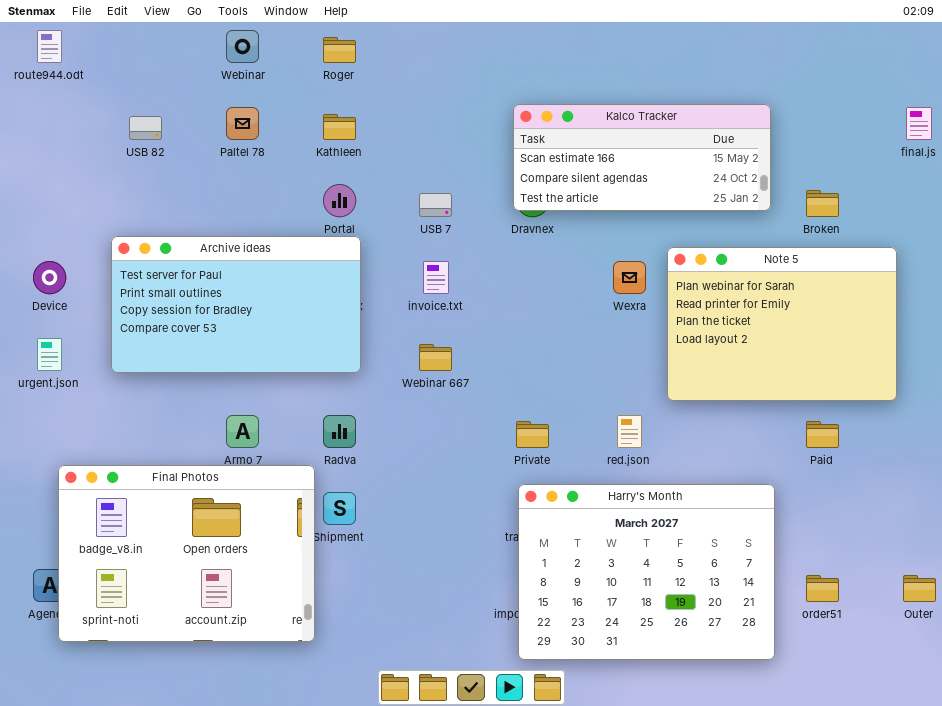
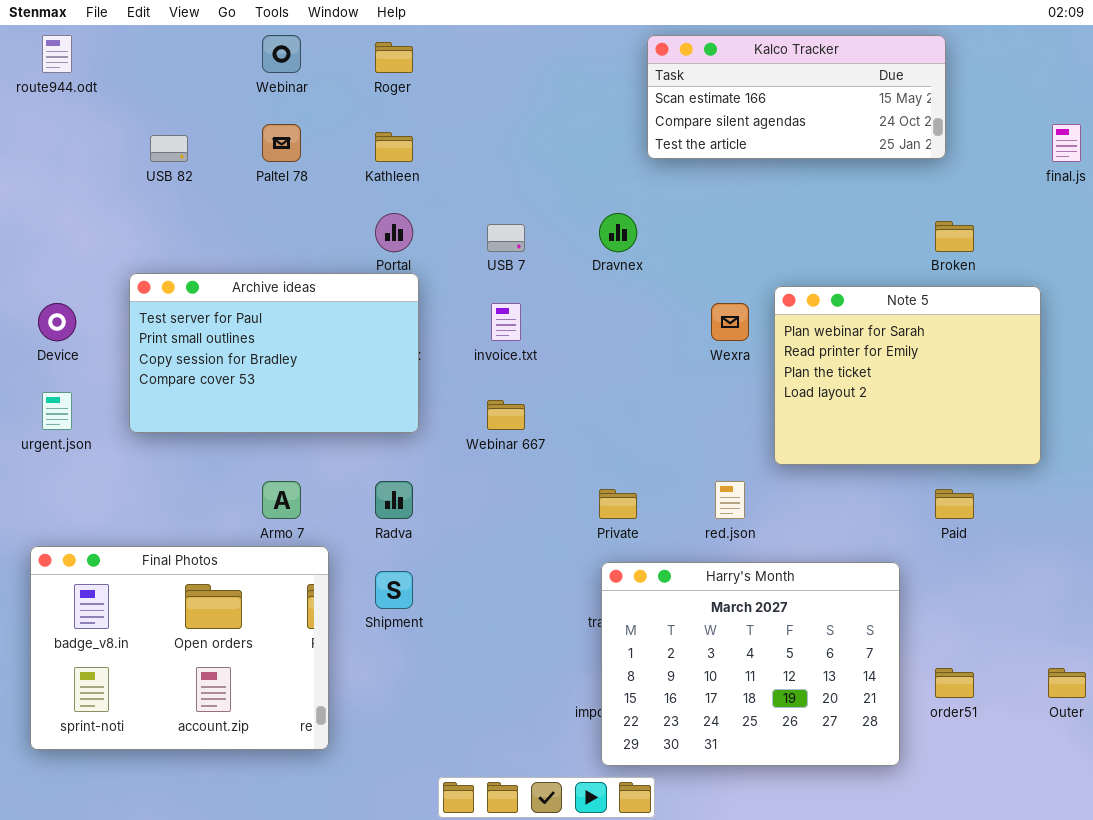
Kalco Tracker: [513,104,771,211] -> [647,35,946,159], moved
Final Photos: [58,465,315,642] -> [30,546,329,750], moved

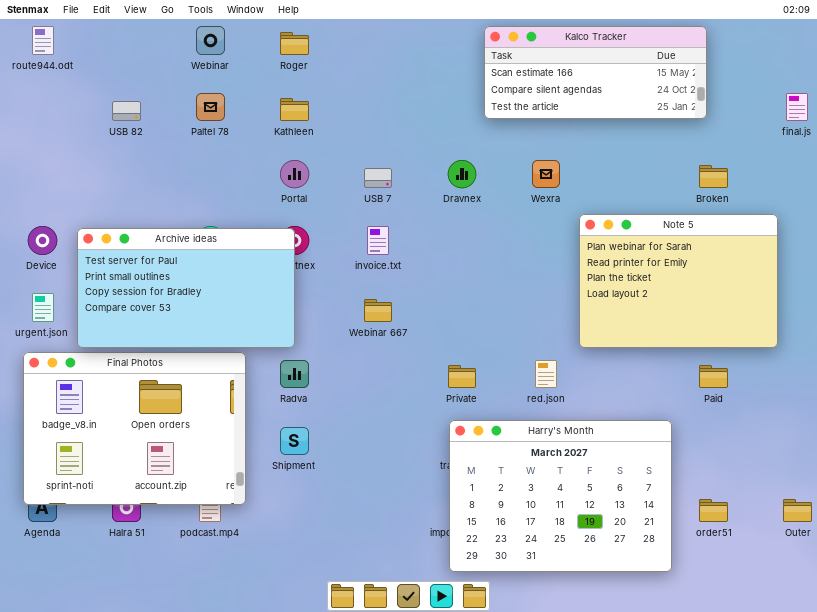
Archive ideas: [129,273,419,433] -> [77,228,295,348], moved
Wexra: [711,303,749,341] -> [532,160,560,188], moved
Final Photos: [30,546,329,750] -> [23,352,246,505], moved

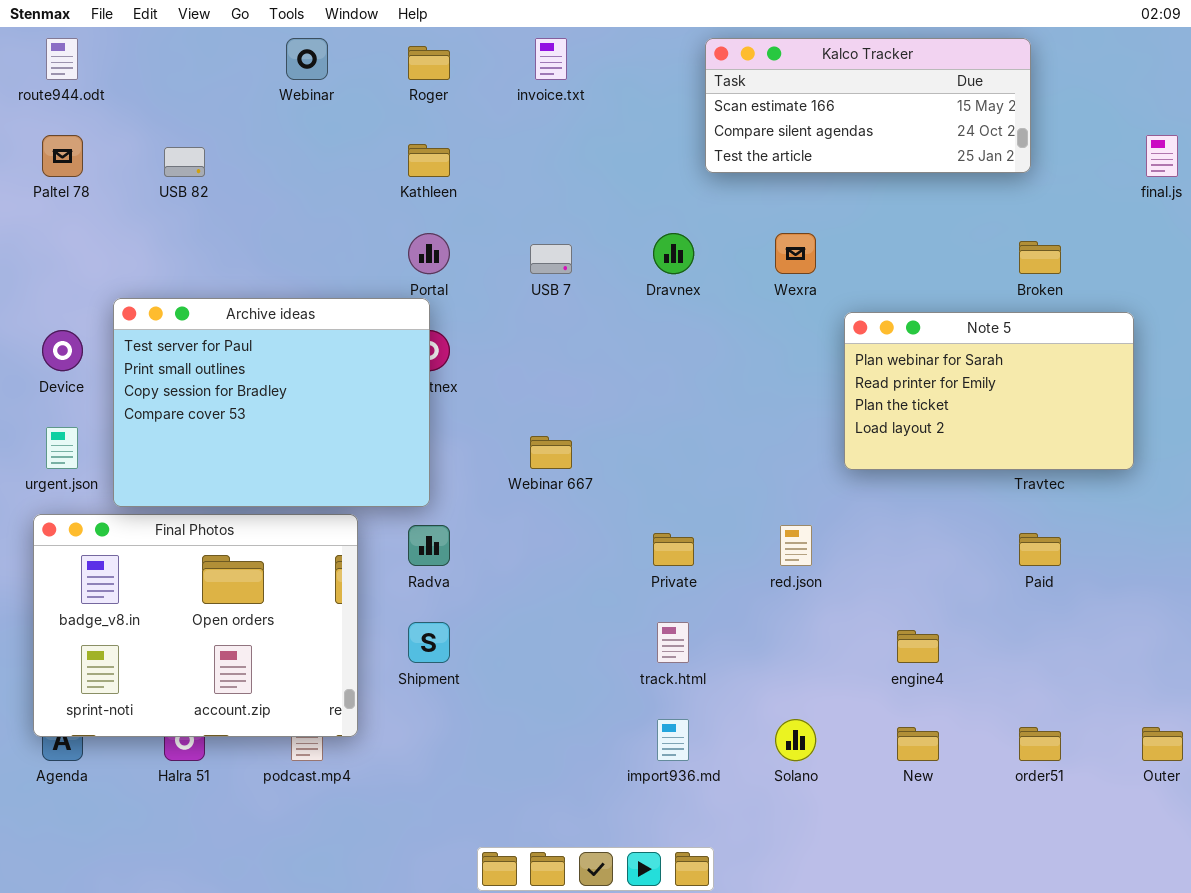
Paltel 78: [196,93,225,121] -> [42,135,83,177], moved
Note 5: [579,214,778,348] -> [844,312,1134,470], resized
invoice.txt: [367,226,389,255] -> [535,38,567,80], moved
Archive ideas: [77,228,295,348] -> [113,298,430,507], resized
Harry's Month: [449,420,672,572] -> none, closed

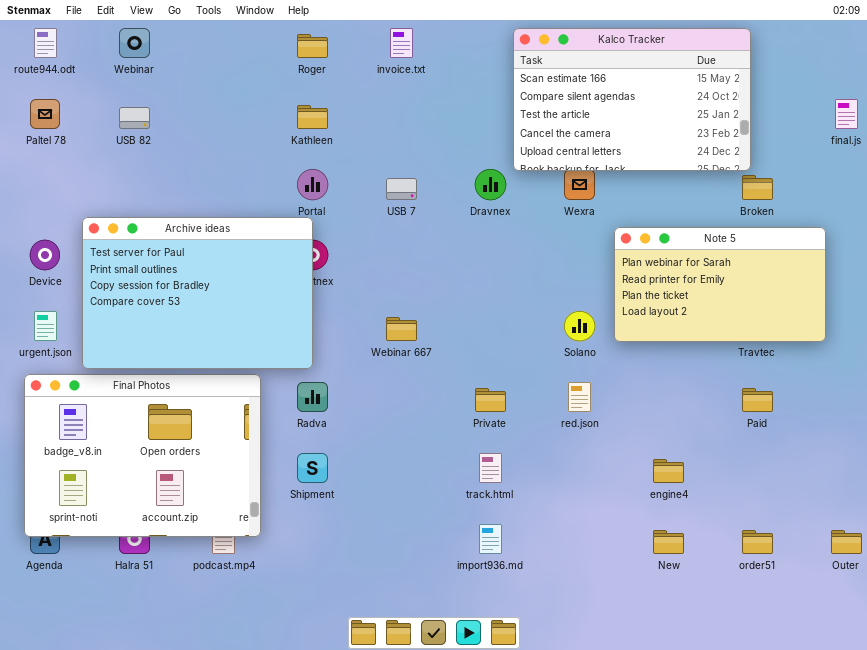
Webinar: [286,38,328,80] -> [119,28,150,58], moved
Kalco Tracker: [705,38,1031,173] -> [513,28,751,171], resized
Solano: [775,719,816,761] -> [564,311,595,341], moved

